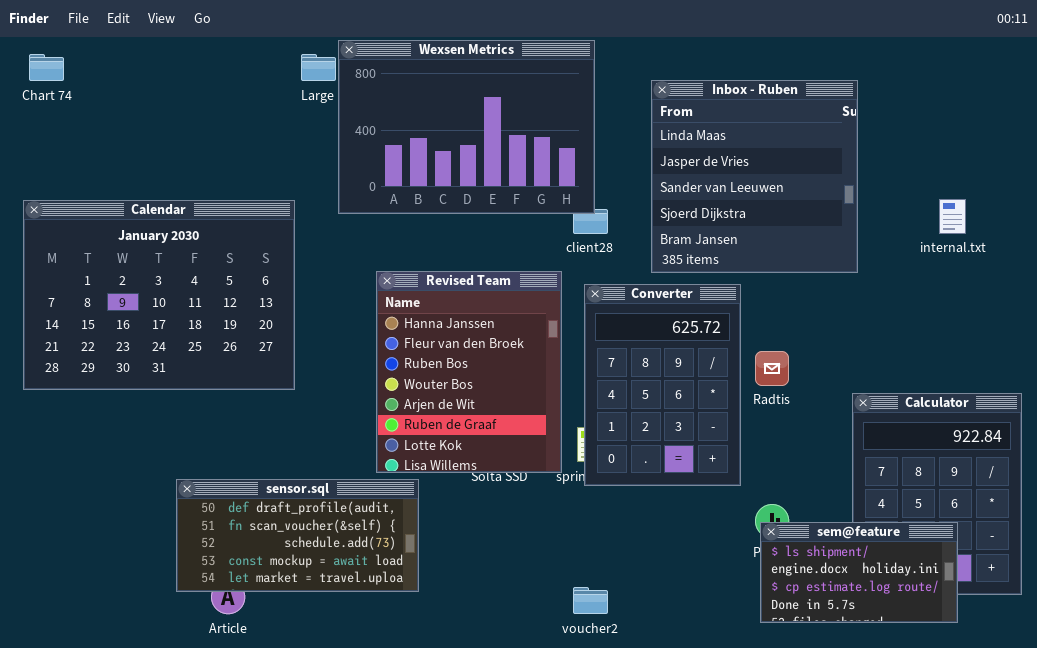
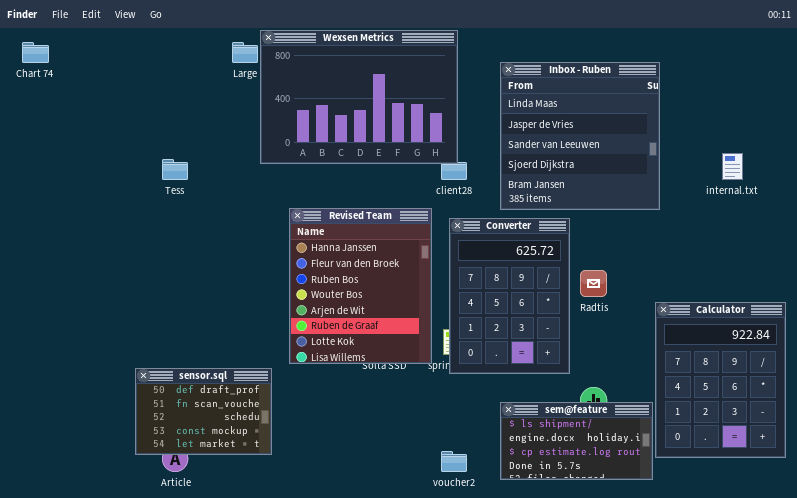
Calendar: [23,200,295,390] -> none, closed
sensor.sql: [176,479,419,592] -> [135,368,272,455], resized
sem@feature: [760,522,958,623] -> [500,402,653,480], moved

